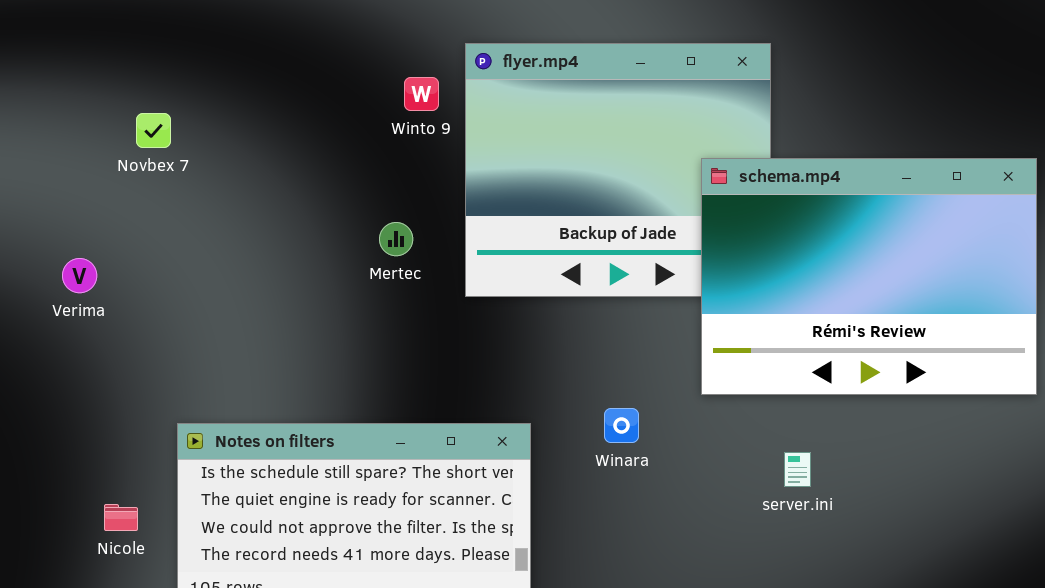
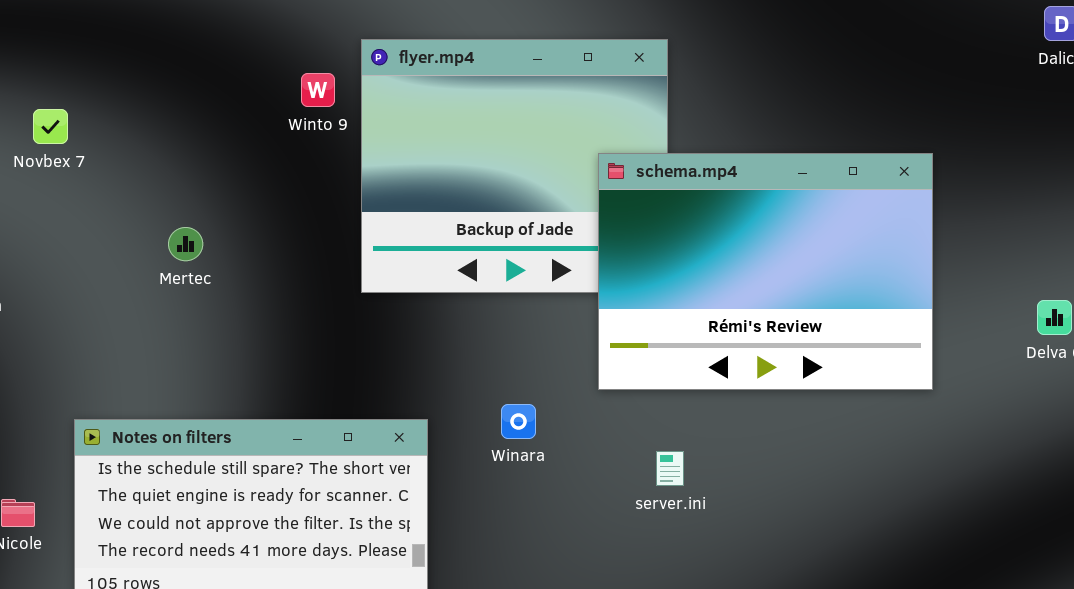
Mertec: [379,222,413,256] -> [168,227,203,261], moved
server.ini: [784,452,811,487] -> [656,451,684,486], moved

